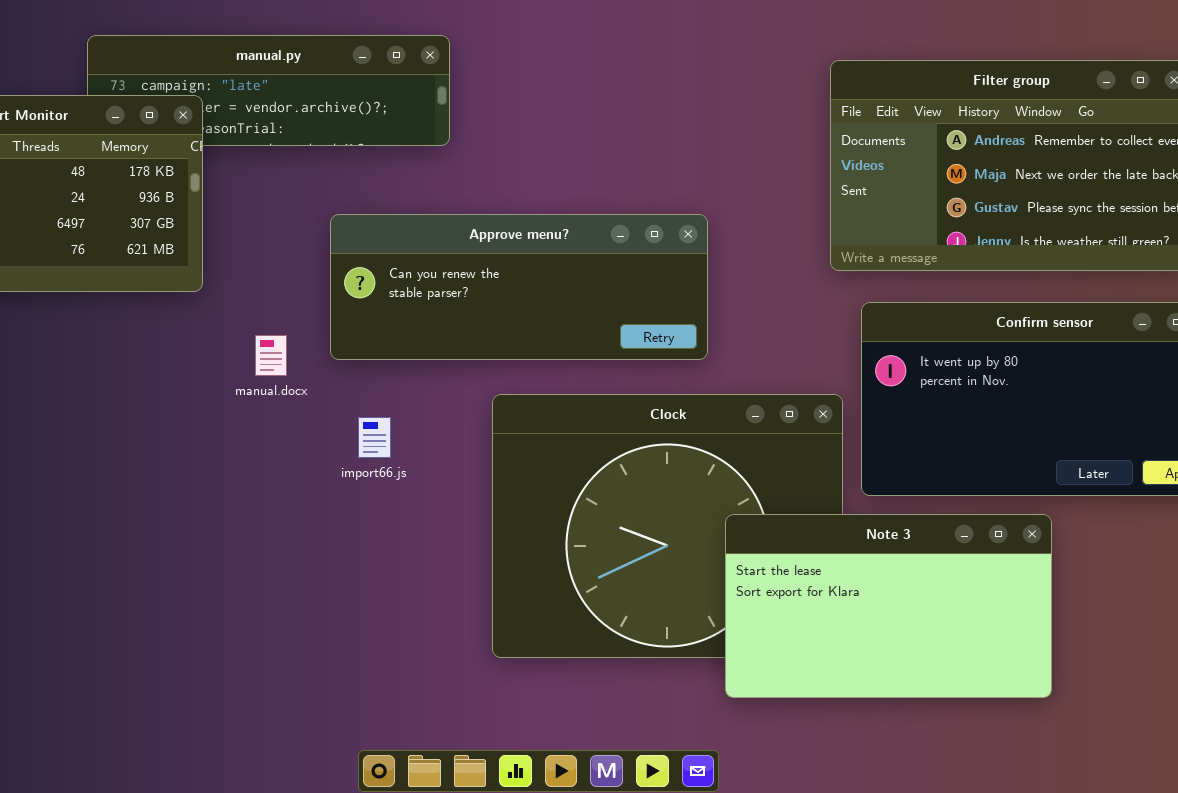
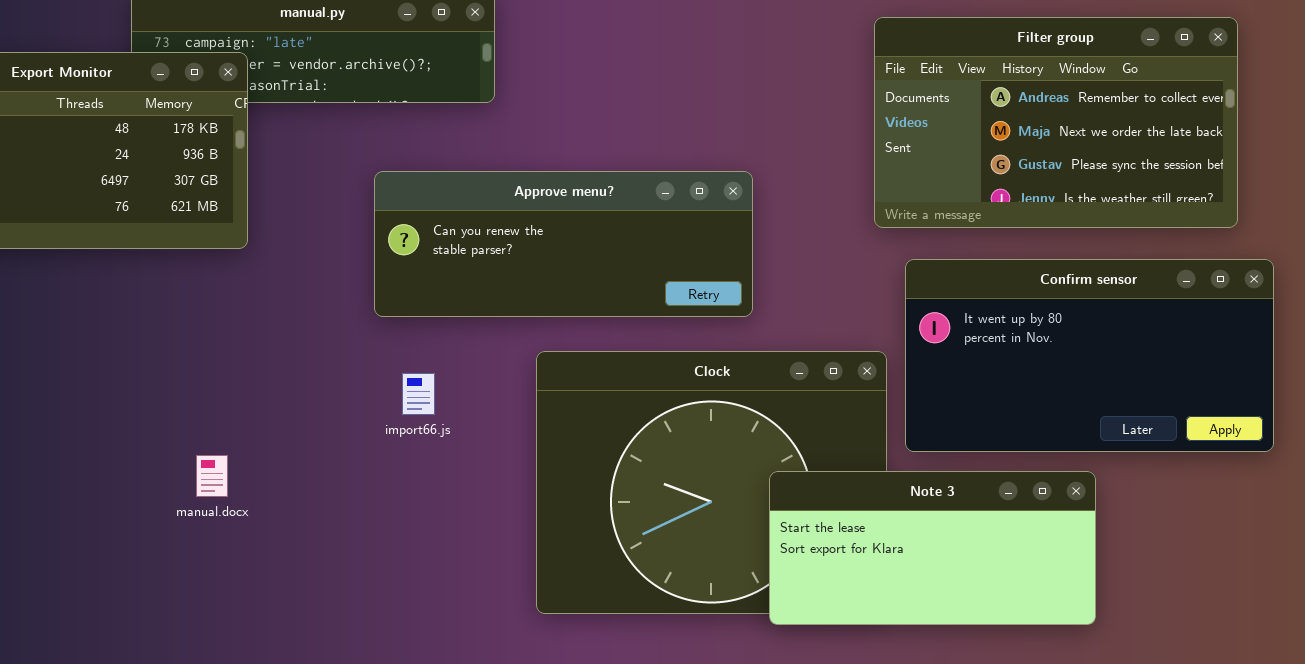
manual.docx: [255,335,287,376] -> [196,455,228,497], moved
Note 3: [725,514,1052,698] -> [769,471,1096,625], resized

